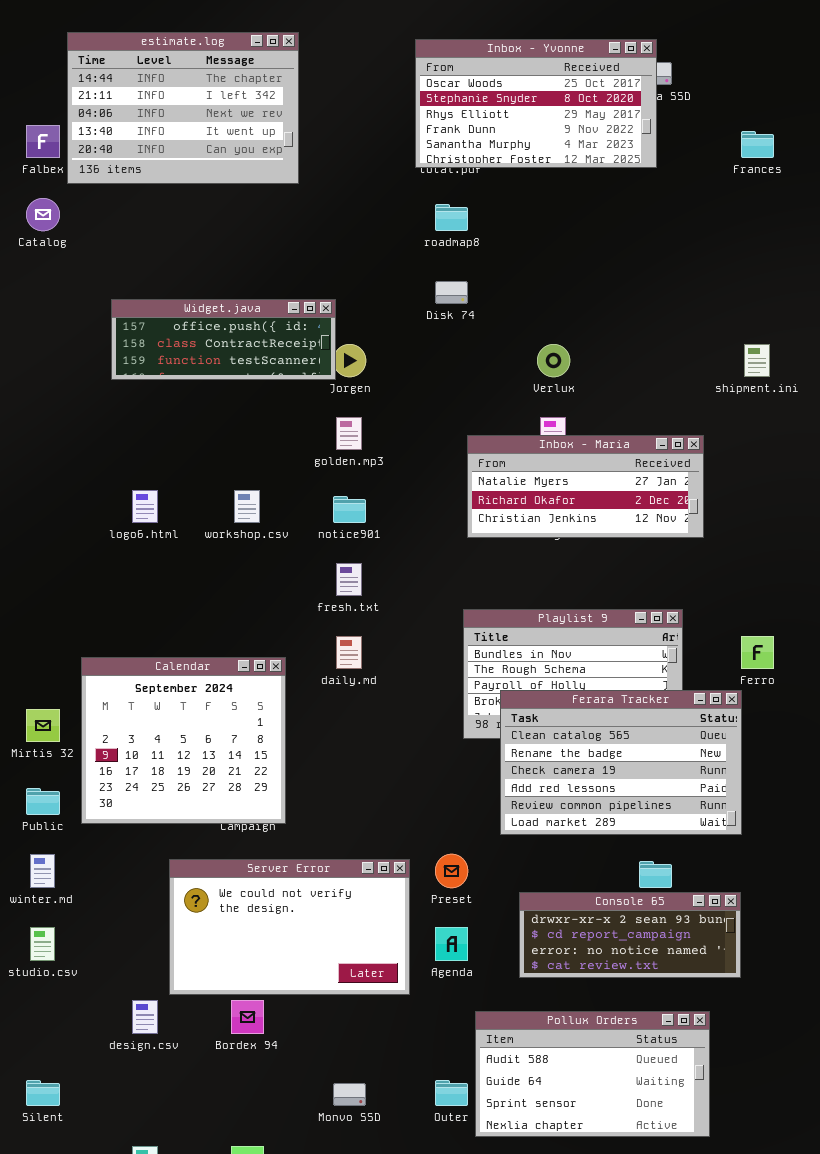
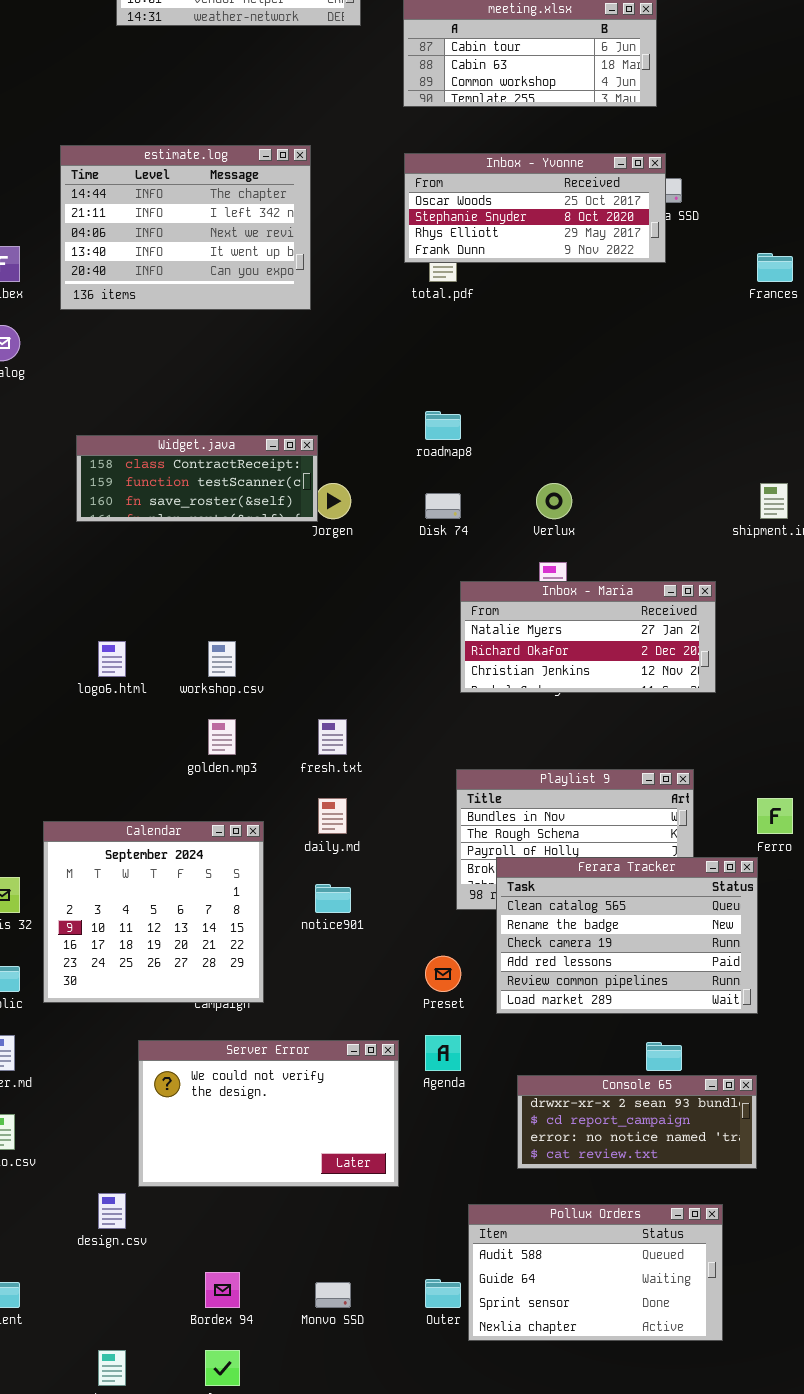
estimate.log: [67,32,299,184] -> [60,145,311,310], moved
Inbox - Yvonne: [415,39,657,168] -> [404,153,666,263], resized
roadmap8: [435,204,468,231] -> [425,411,461,440], moved
Disk 74: [435,281,468,304] -> [425,493,461,519], moved
Widget.java: [111,299,336,380] -> [76,435,318,522], scrolled down 1 row
golden.mp3: [336,417,362,450] -> [208,719,236,755], moved
notice901: [333,496,366,523] -> [315,884,351,913], moved
Preset: [435,854,468,888] -> [425,956,461,992], moved
Agenda: [435,927,468,961] -> [425,1035,461,1071], moved
Bordex 94: [231,1000,264,1034] -> [205,1272,240,1308], moved

